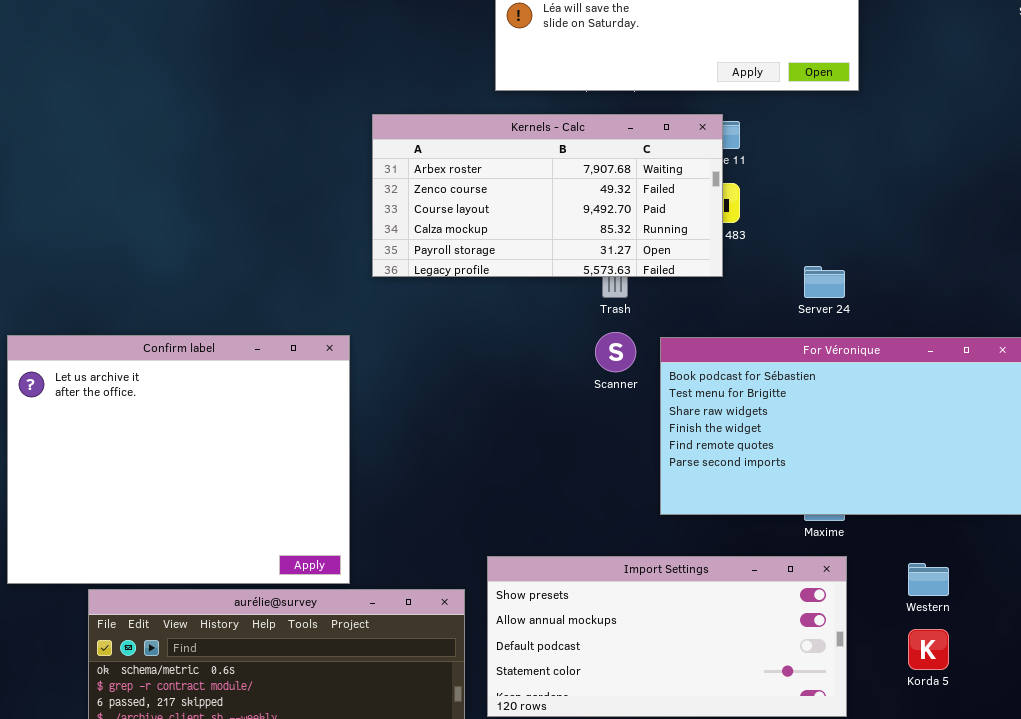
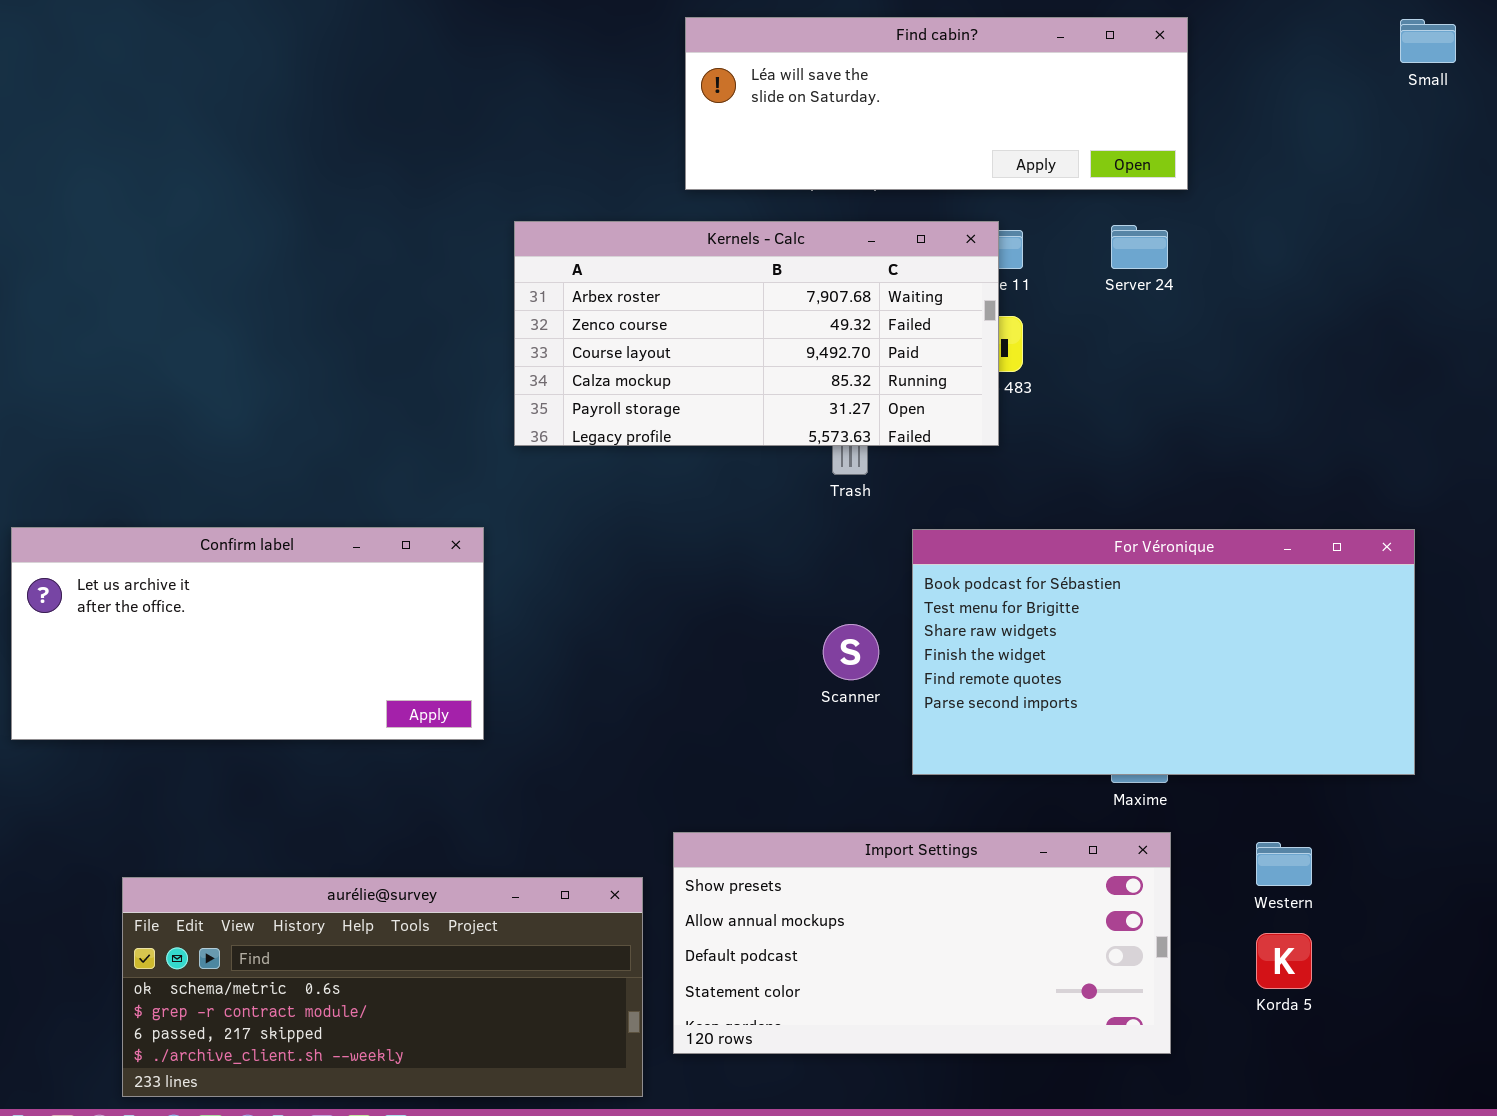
Server 24: [804,266,845,298] -> [1111,225,1168,269], moved
Scanner: [595,332,636,372] -> [823,624,879,680], moved
Confirm label: [7,335,350,584] -> [11,527,484,740], resized

